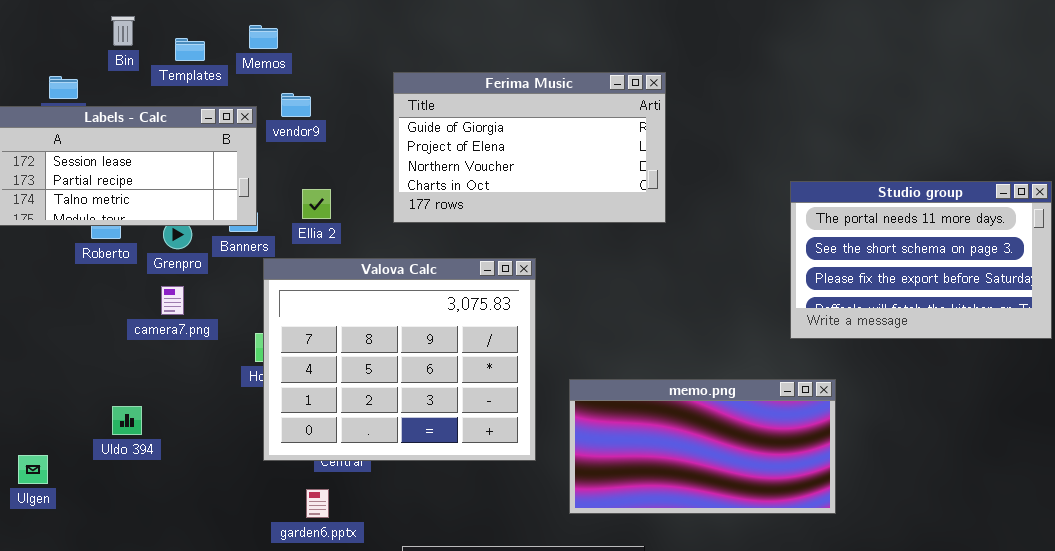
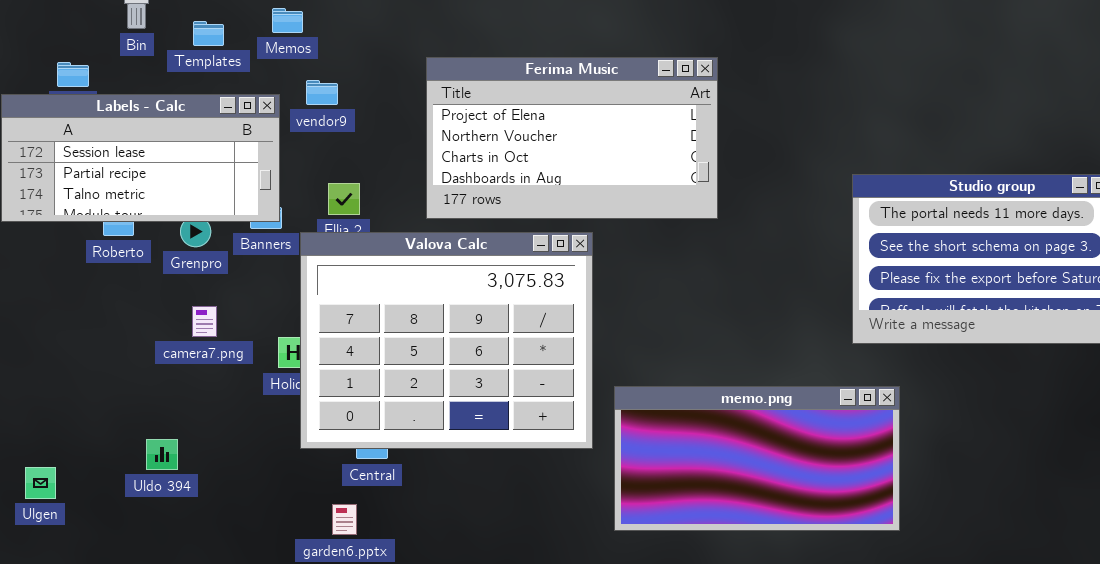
Ferima Music: [393,72,666,223] -> [426,57,718,219], scrolled down 1 row
Valova Calc: [263,258,536,461] -> [300,232,593,449], moved
camera7.png: [161,286,184,315] -> [192,306,217,337], moved
Uldo 394: [112,406,142,435] -> [146,439,178,470], moved

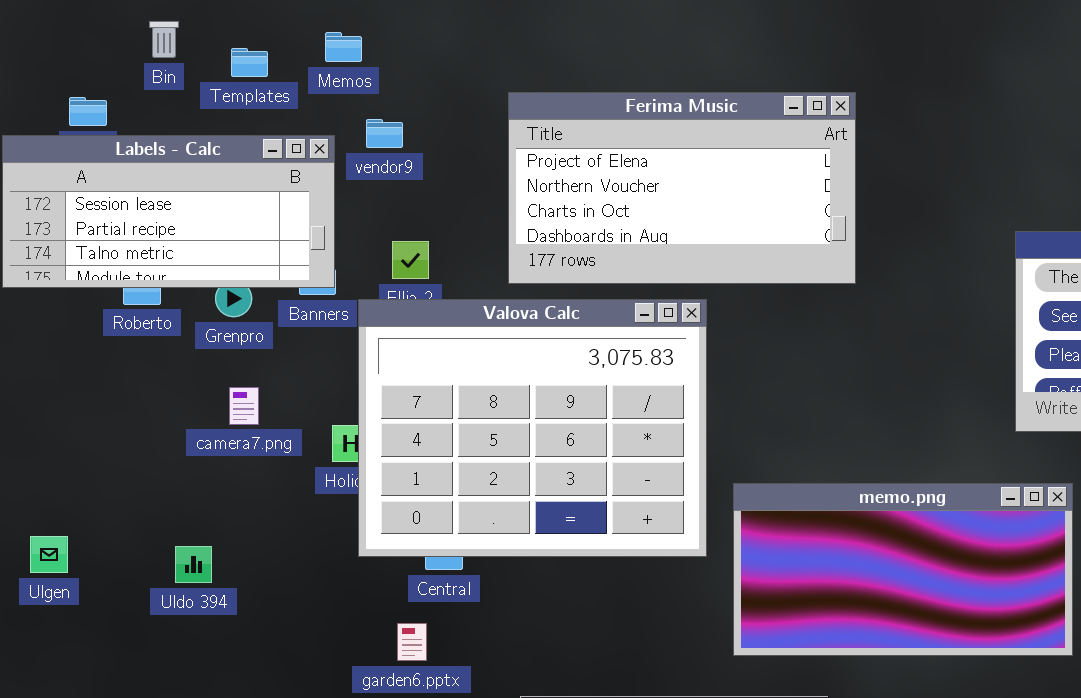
Ulgen: [25,467,56,499] -> [30,536,68,573], moved

